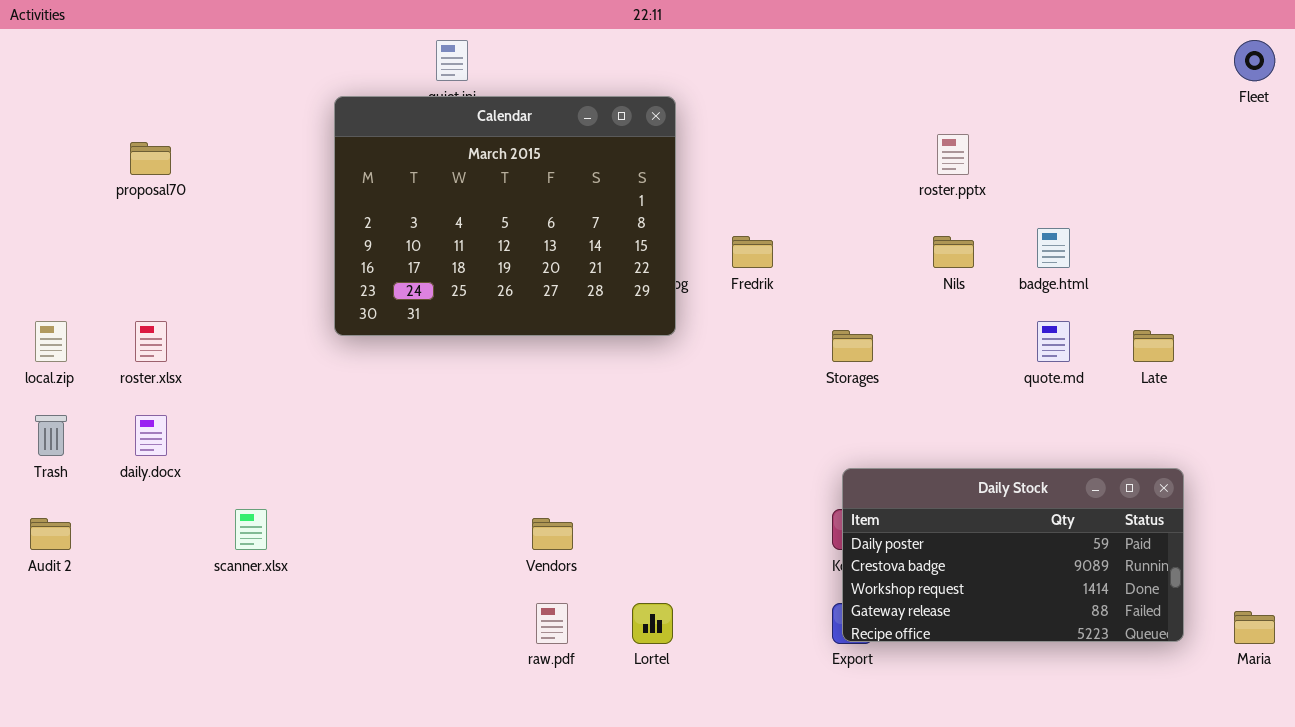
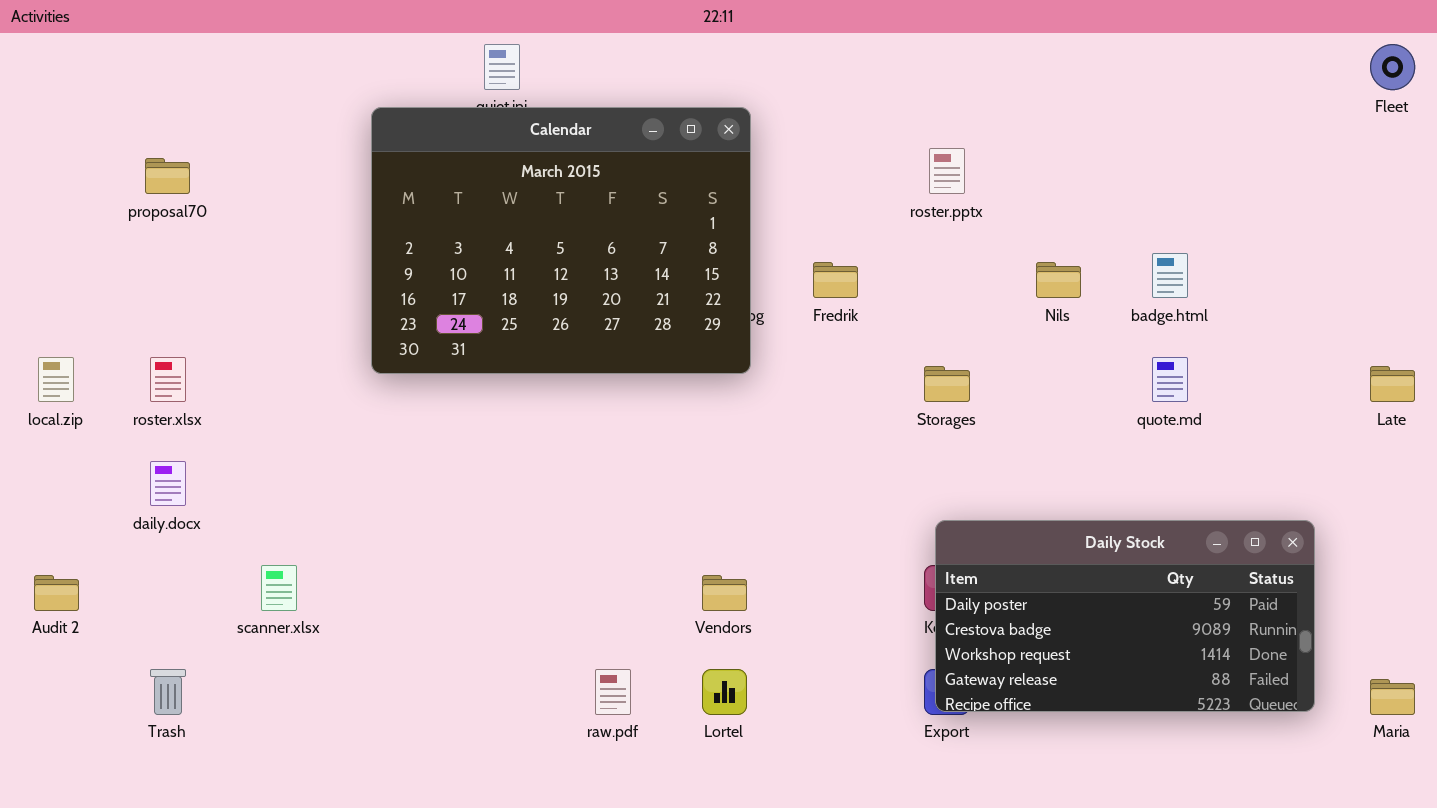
roster.pptx: [937,134,969,175] -> [929,148,965,194], moved
Late: [1133,330,1174,362] -> [1370,366,1415,402], moved
Trash: [35,415,67,456] -> [150,669,186,715], moved
Vendors: [532,518,573,550] -> [702,575,747,611], moved

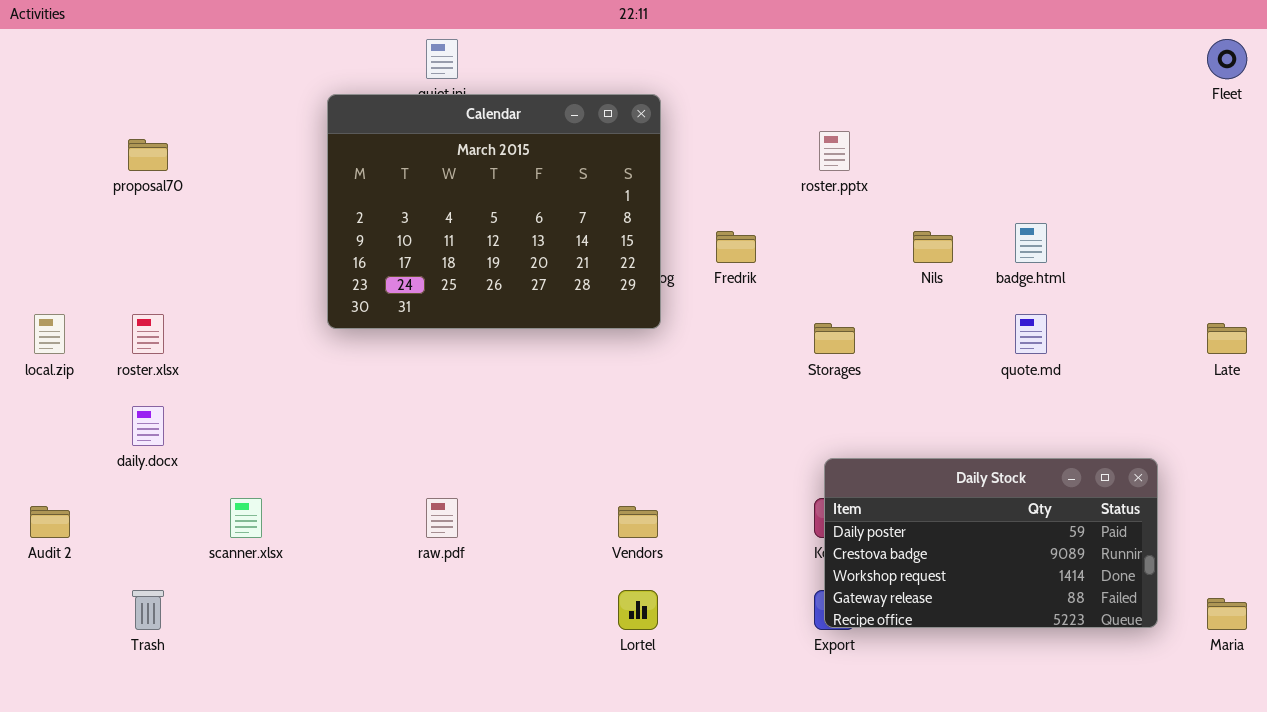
raw.pdf: [595,669,631,715] -> [426,498,458,538], moved

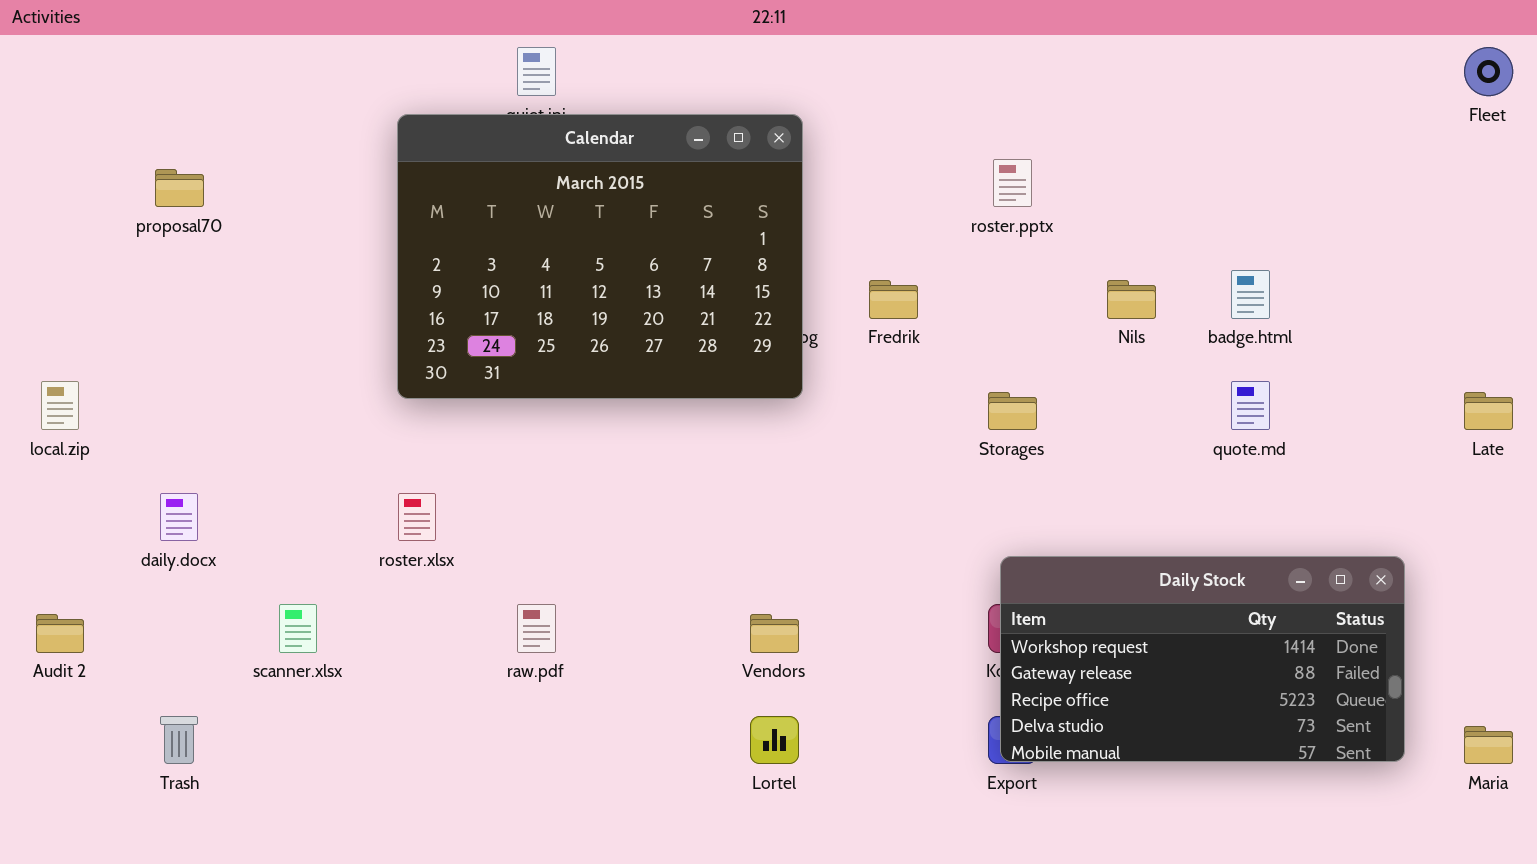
roster.xlsx: [132,314,164,354] -> [398,493,436,541], moved
Daily Stock: [824,458,1158,628] -> [1000,556,1405,762], scrolled down 2 rows

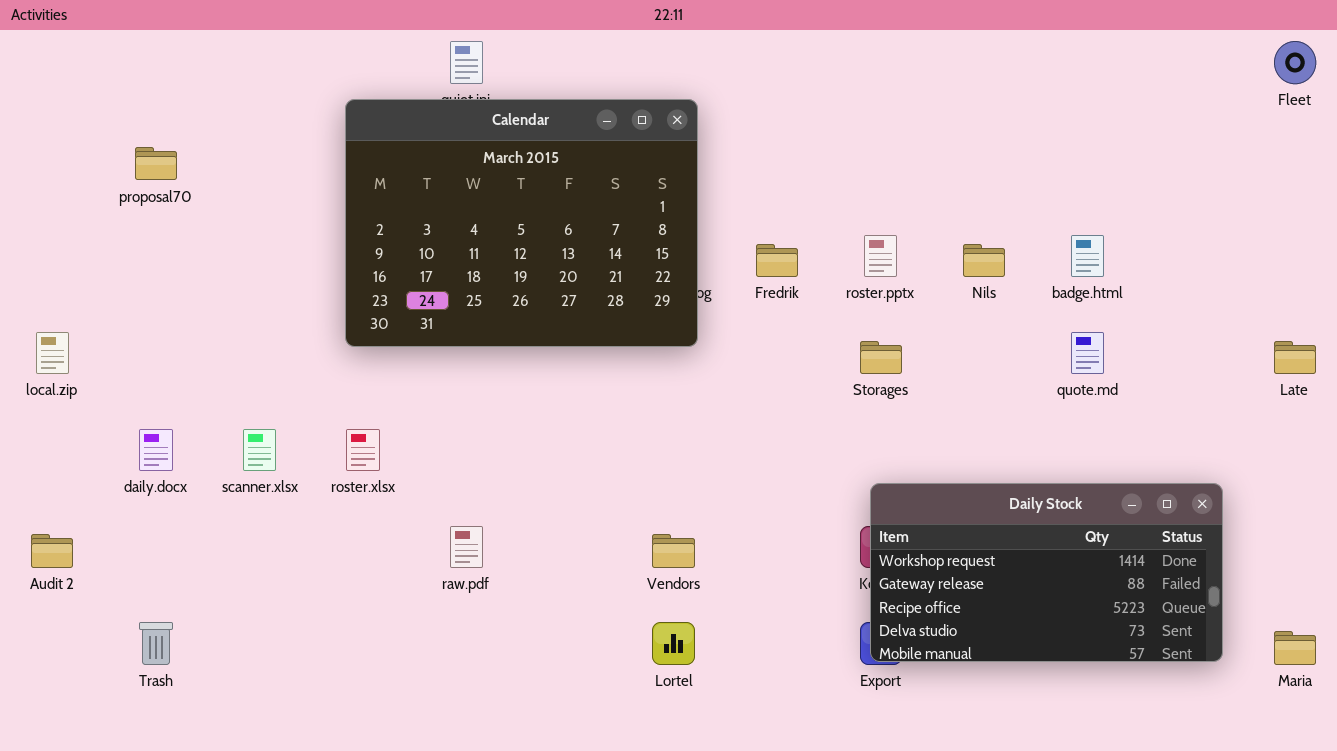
roster.pptx: [993,159,1032,207] -> [864,235,897,277], moved
scanner.xlsx: [279,604,317,653] -> [243,429,276,471], moved

